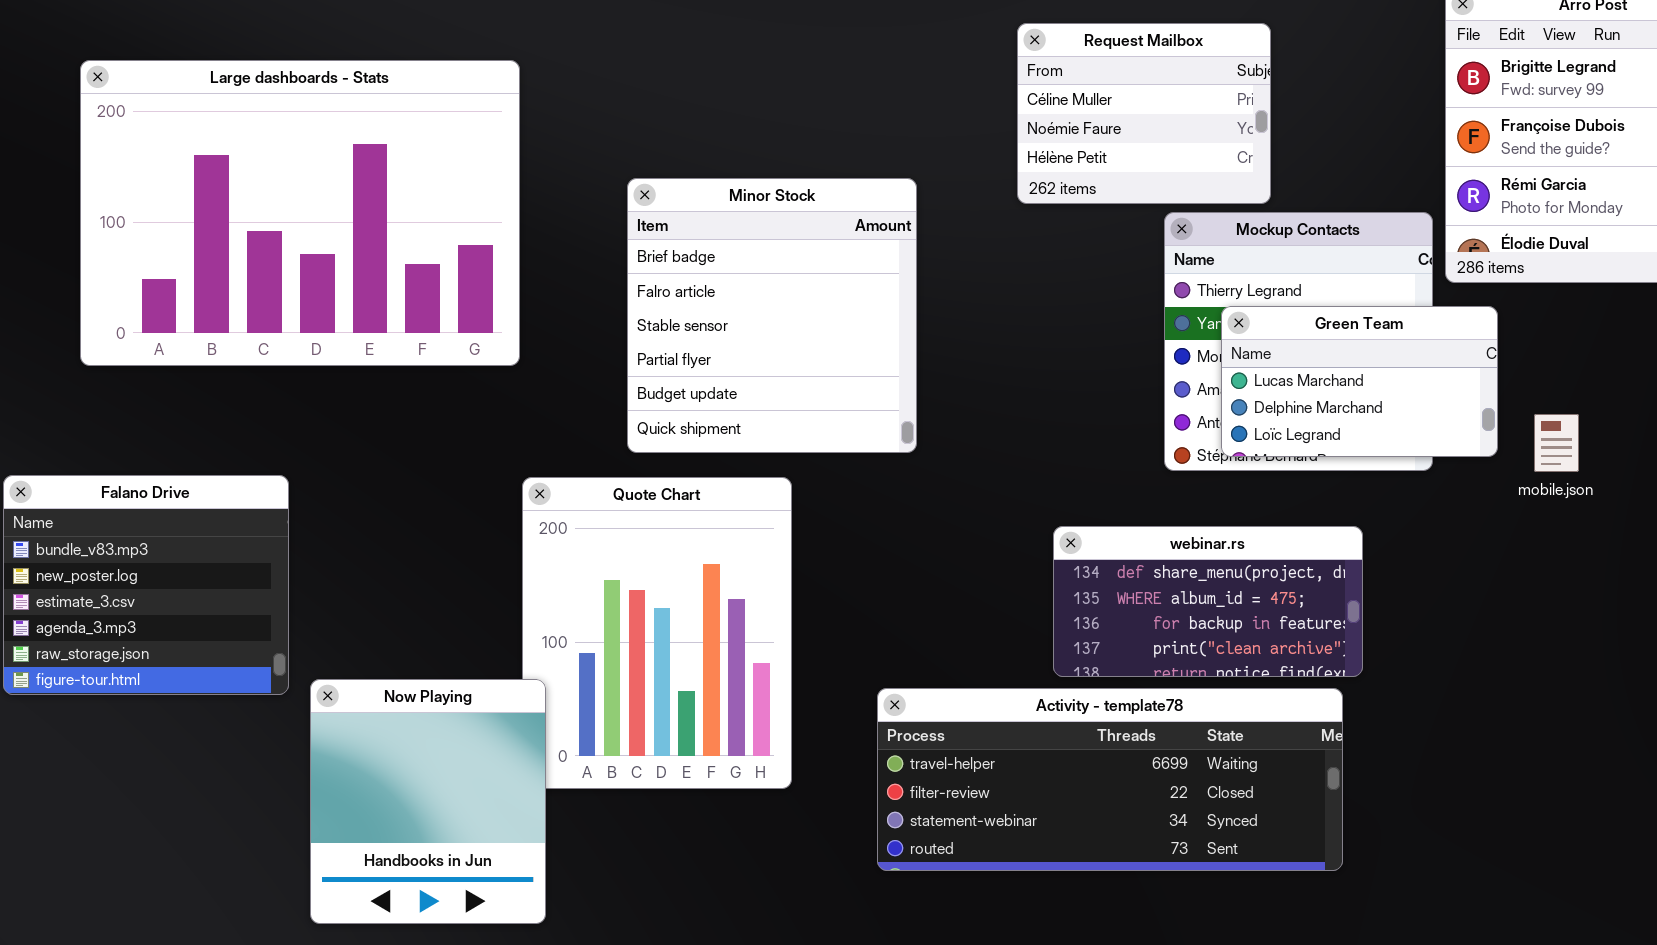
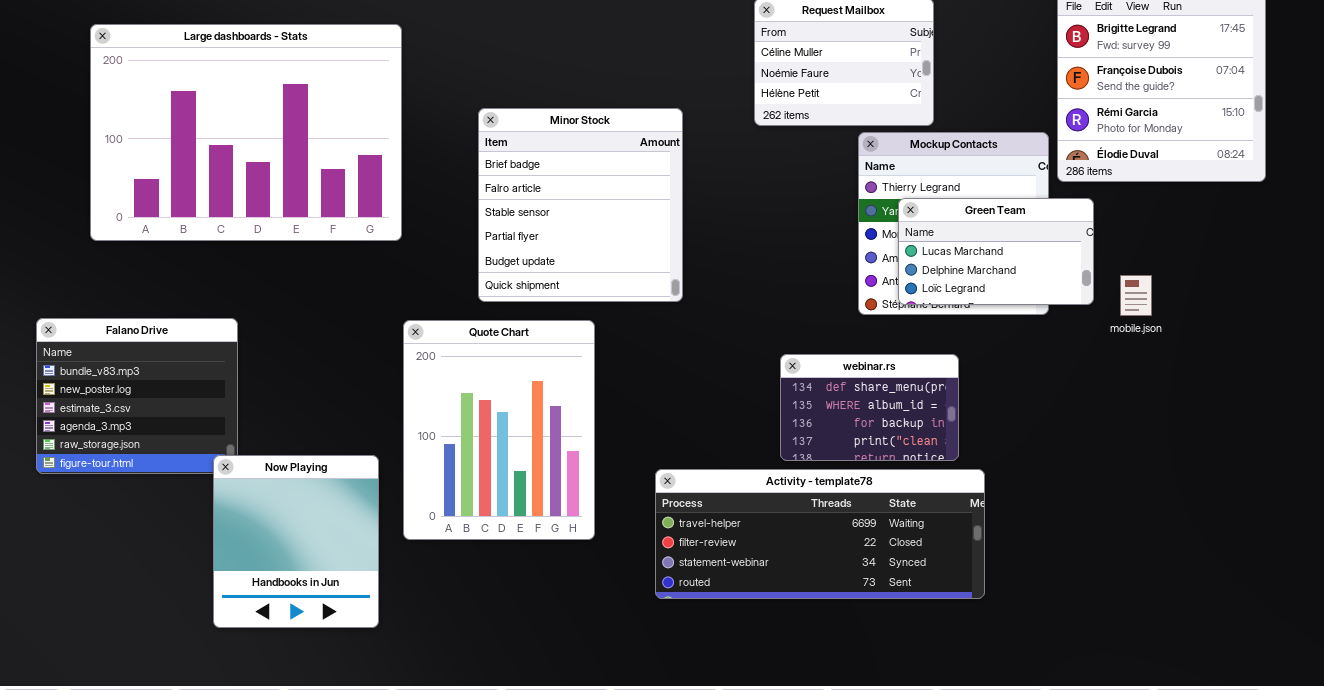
webinar.rs: [1053,526,1363,677] -> [780,354,959,461], resized
Now Playing: [310,679,546,924] -> [213,455,379,628], moved

